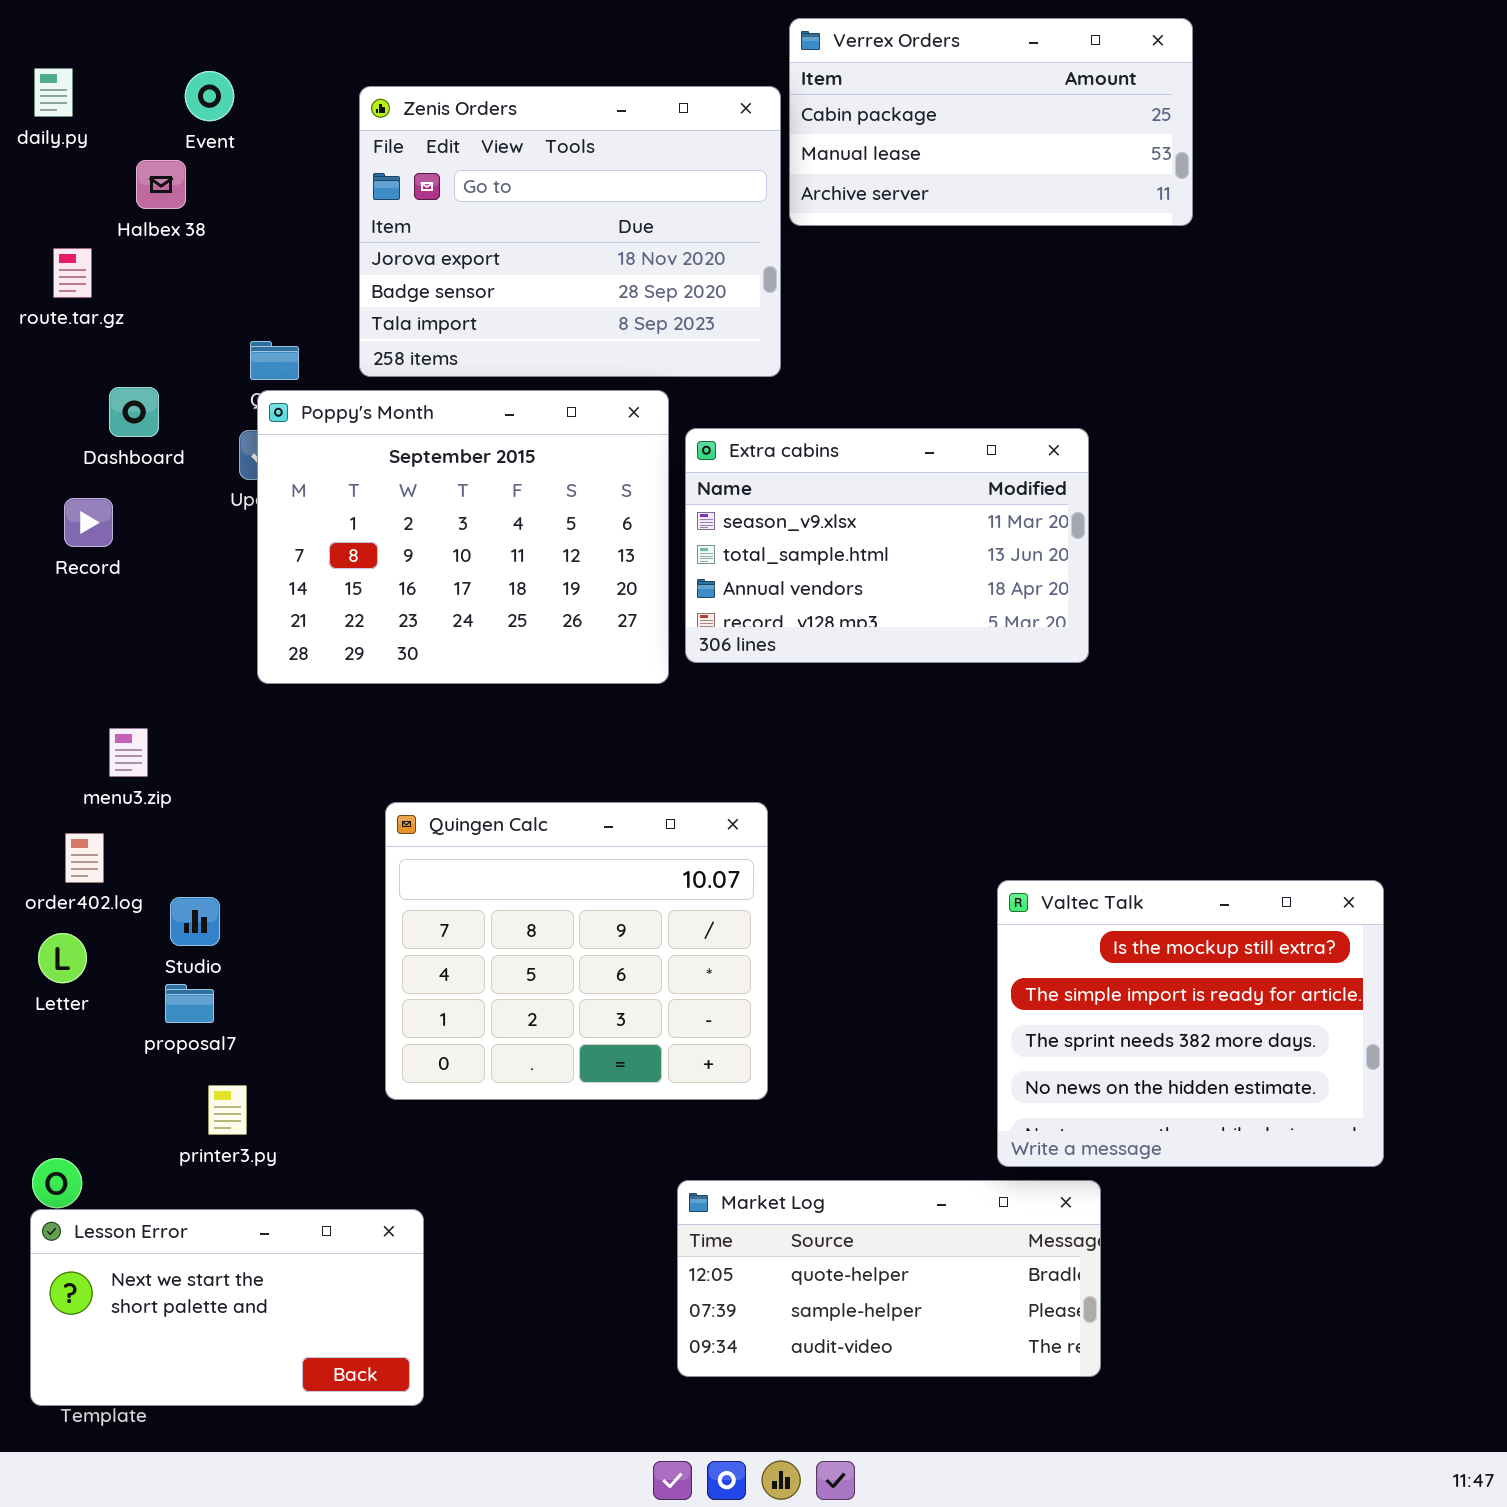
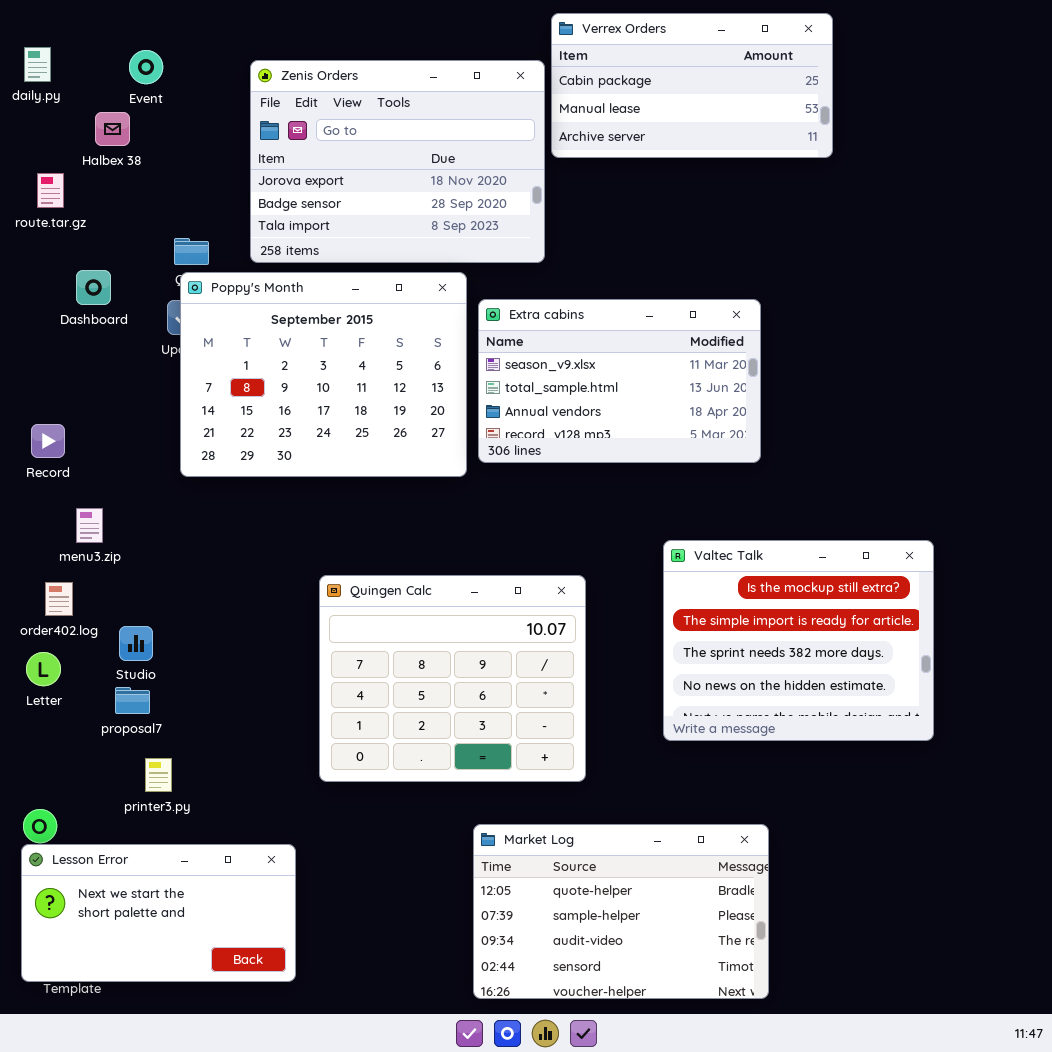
Record: [64,498,113,547] -> [31,424,65,458], moved
Quingen Calc: [385,802,768,1100] -> [319,575,586,782], moved
Valtec Talk: [997,880,1384,1167] -> [663,540,934,741], moved
Market Log: [677,1180,1101,1377] -> [473,824,769,999], resized

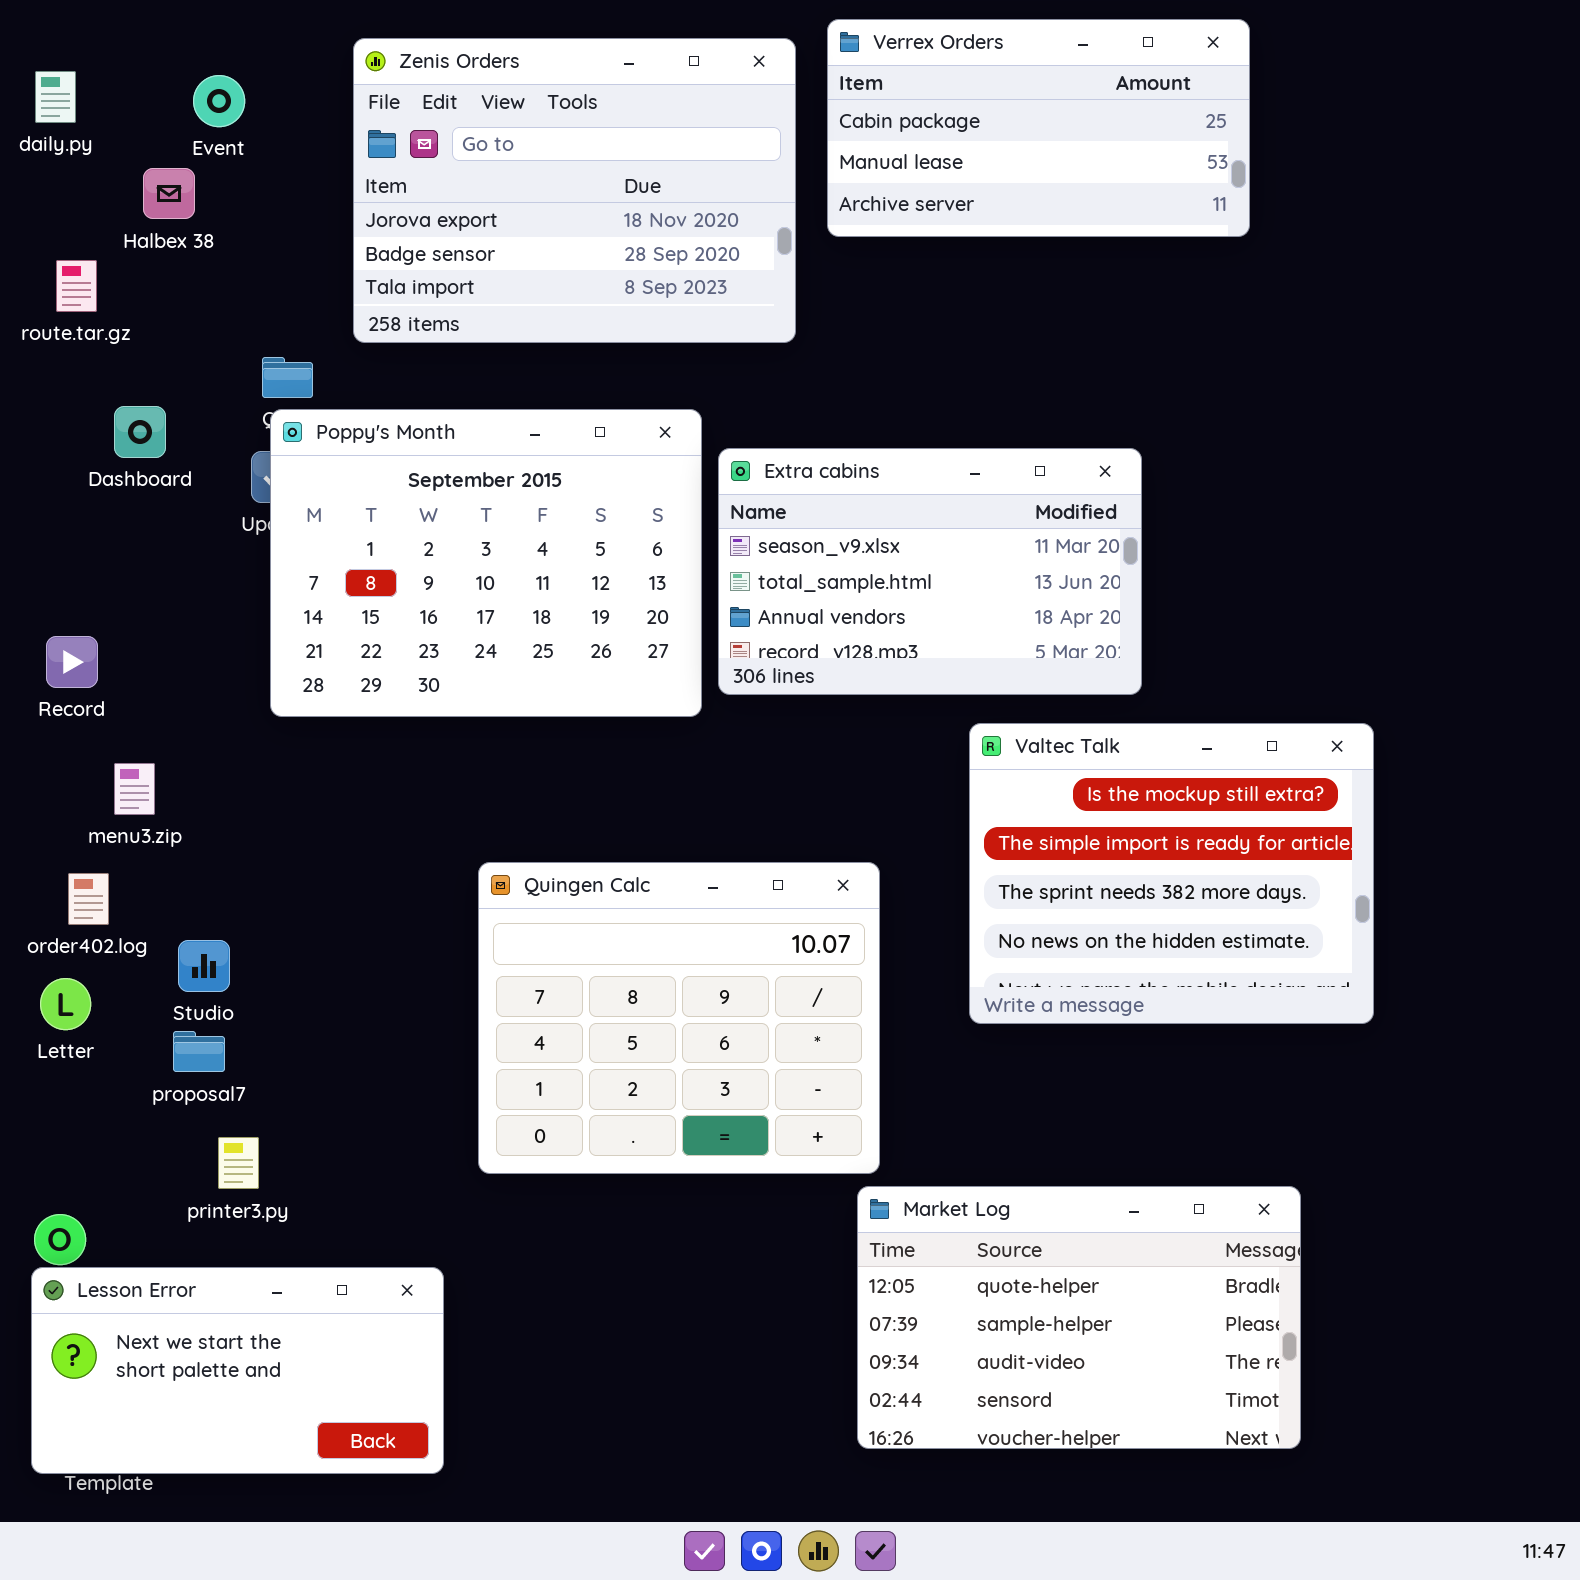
Zenis Orders: [250,60,545,263] -> [353,38,796,343], moved
Valtec Talk: [663,540,934,741] -> [969,723,1374,1024], moved
Market Log: [473,824,769,999] -> [857,1186,1301,1449], moved

